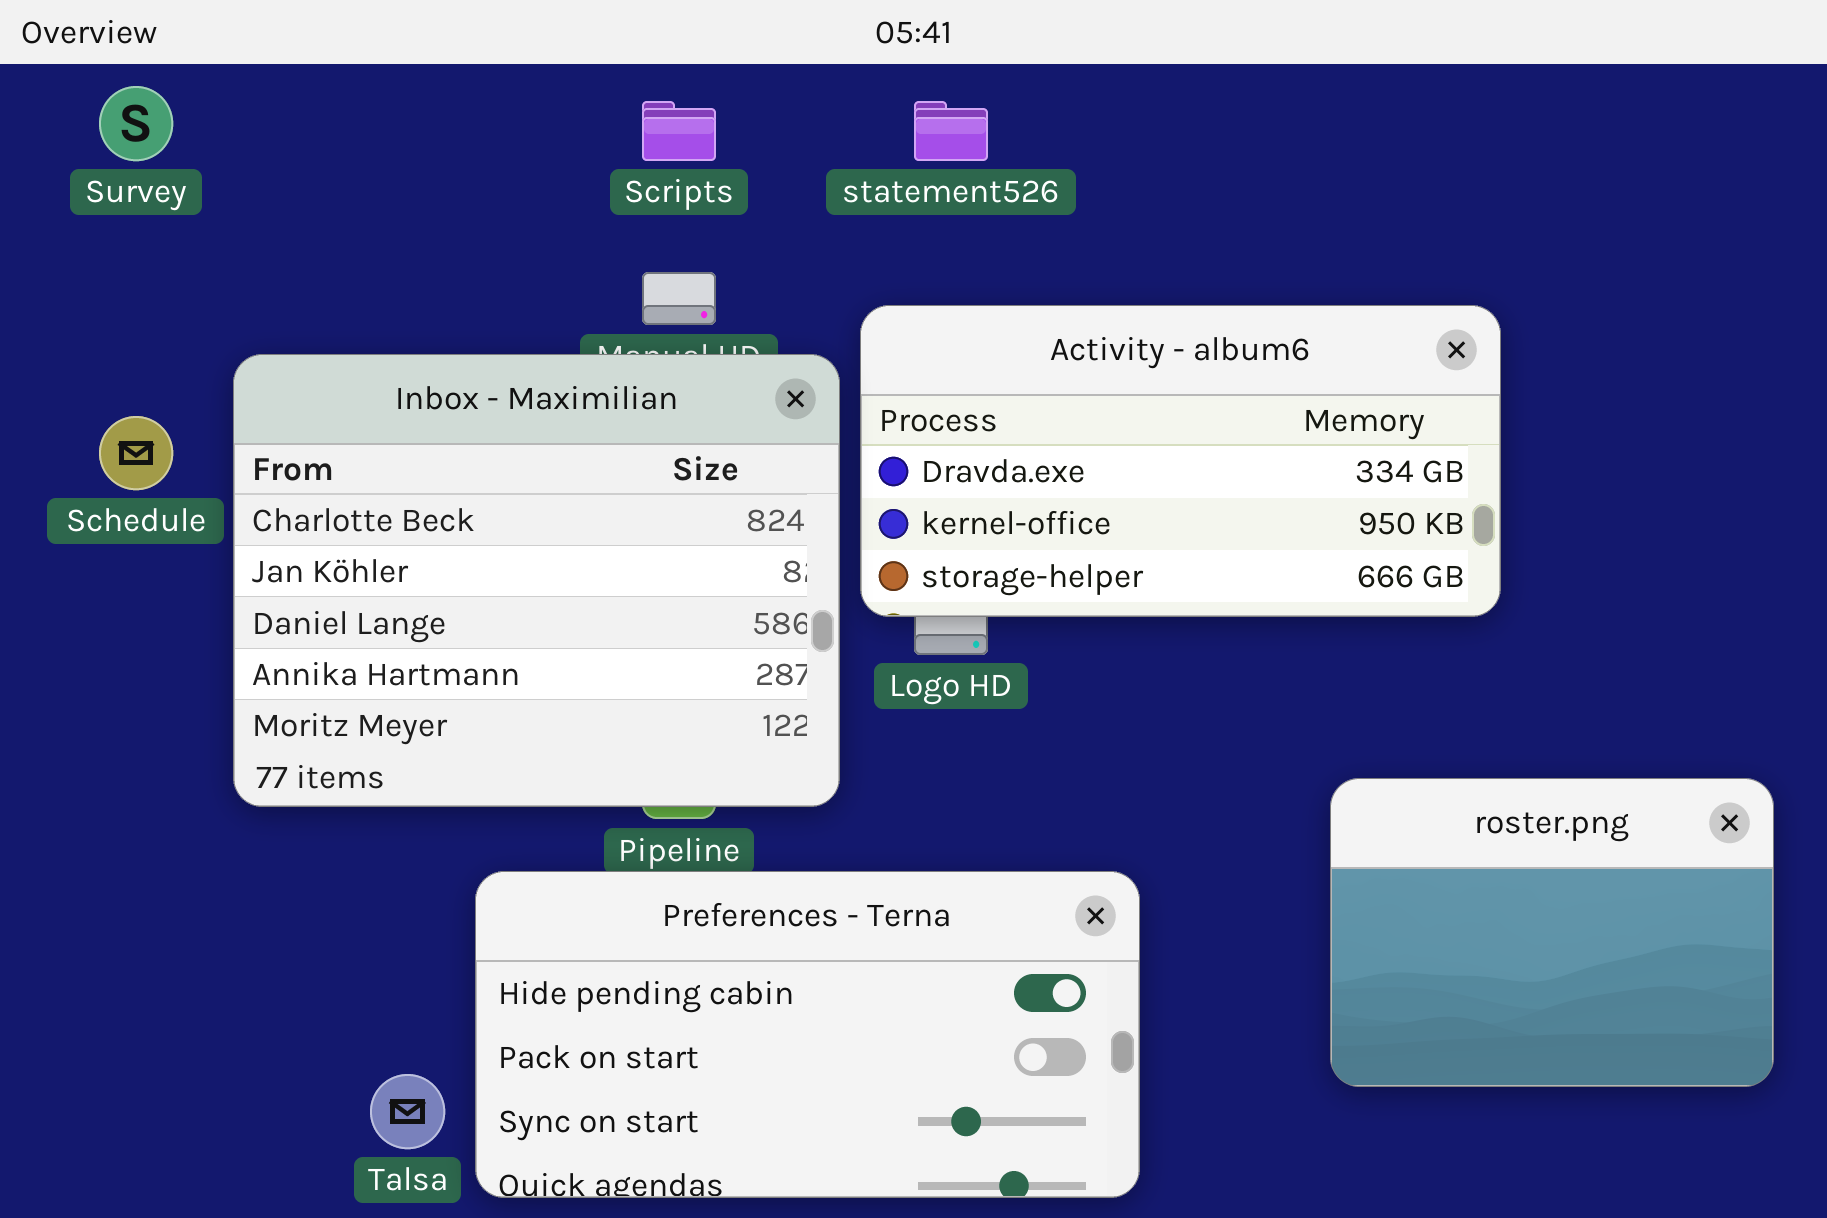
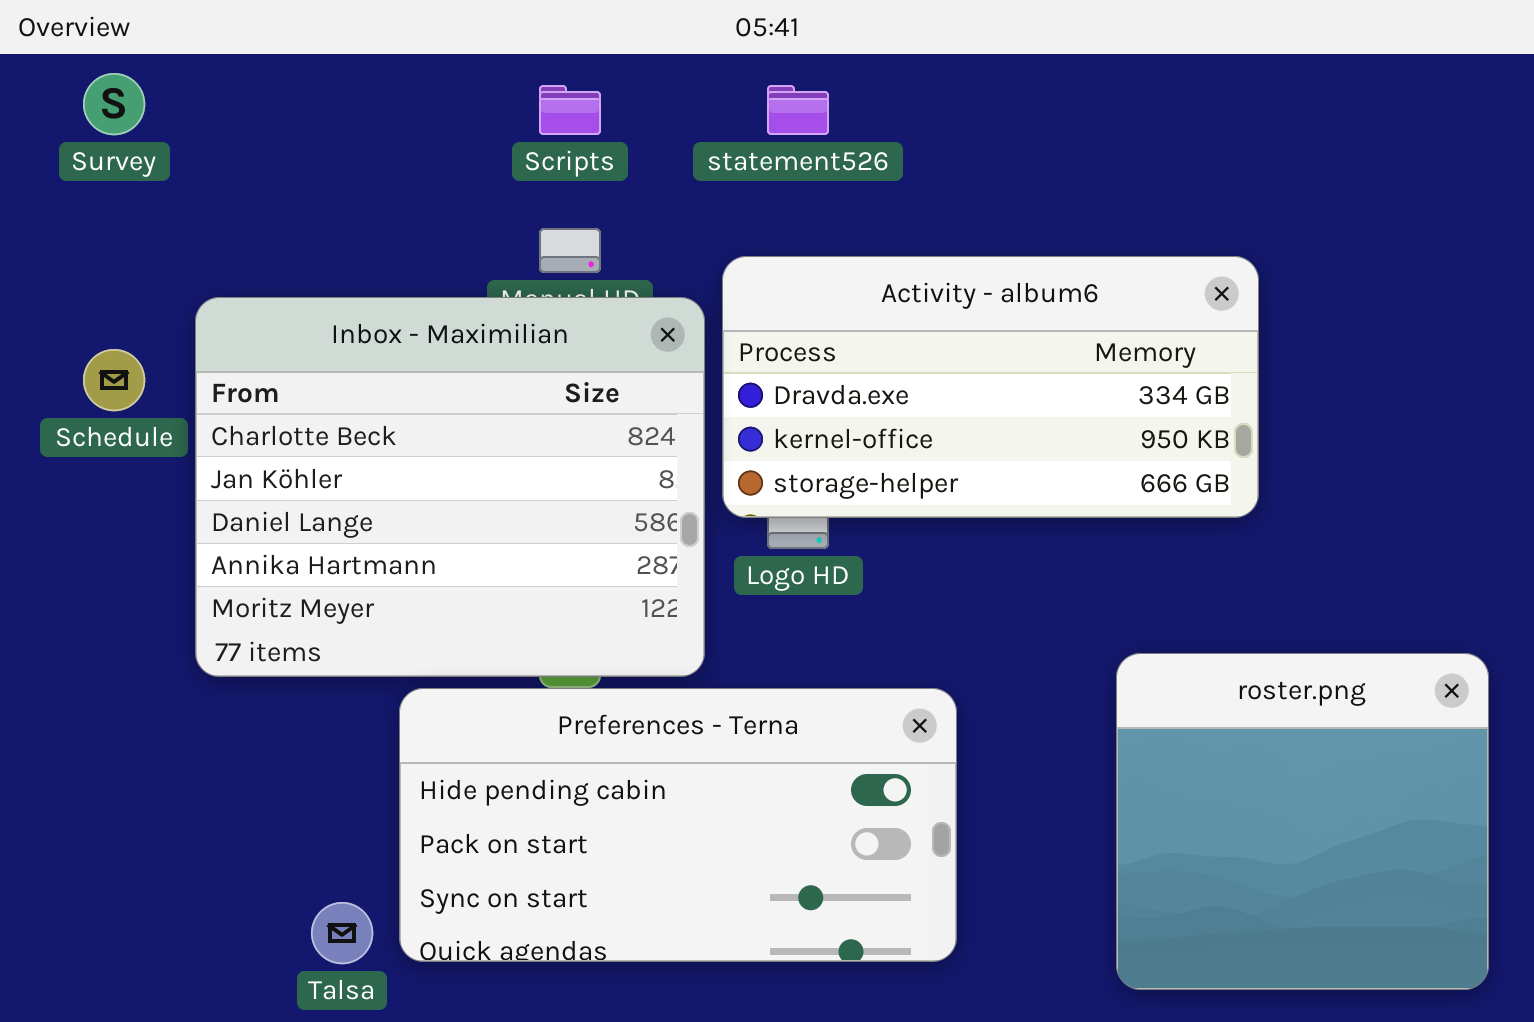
roster.png: [1330,778,1774,1087] -> [1116,653,1489,990], resized
Preferences - Terna: [475,871,1140,1198] -> [399,688,957,962], moved

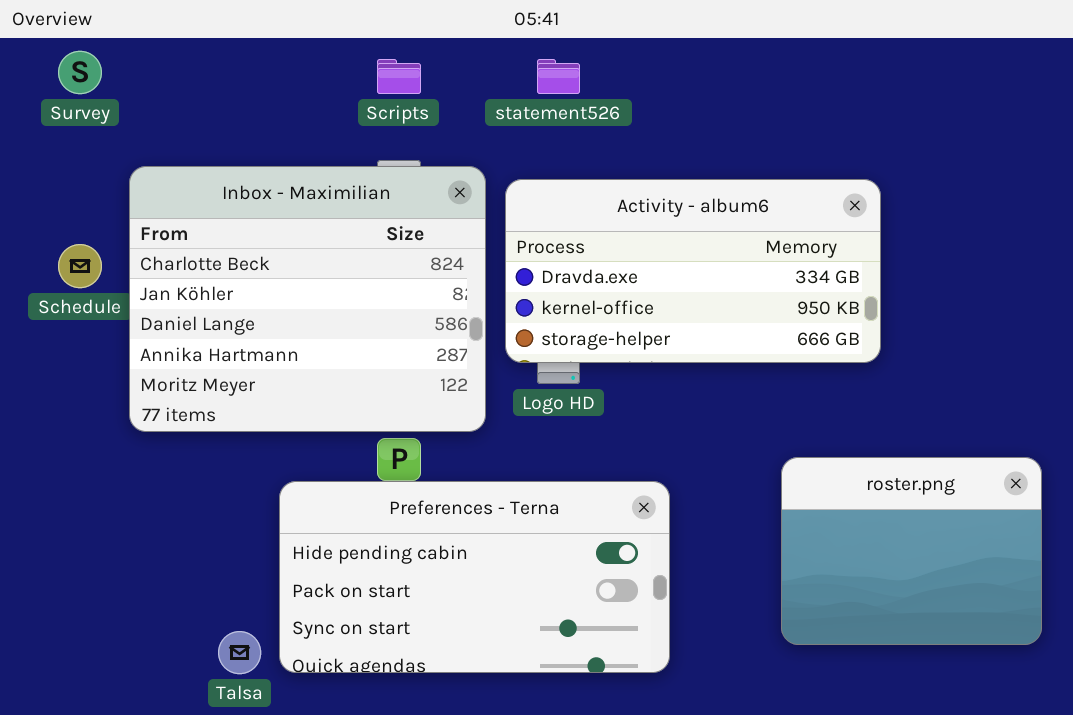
Inbox - Maximilian: [195,297,705,677] -> [129,166,486,432], moved
roster.png: [1116,653,1489,990] -> [781,457,1042,645], resized

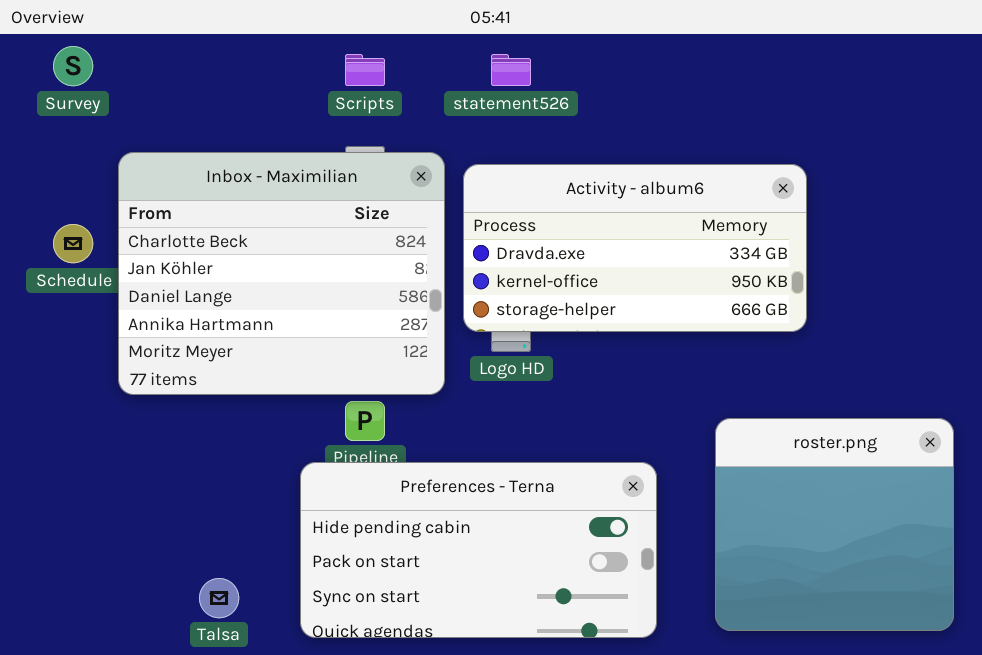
roster.png: [781,457,1042,645] -> [715,418,954,631], resized
Preferences - Terna: [279,481,670,673] -> [300,462,657,638], moved

